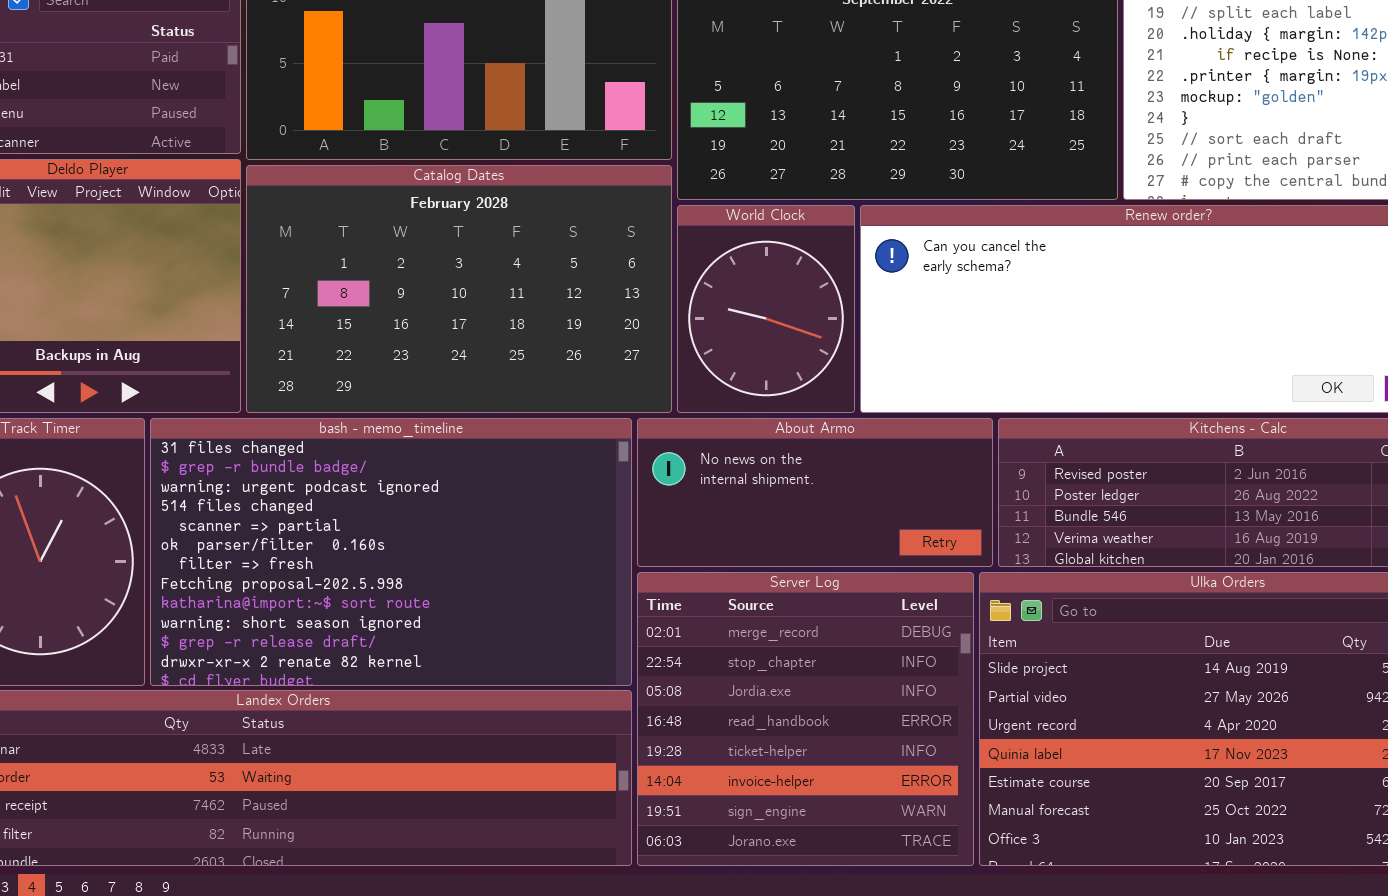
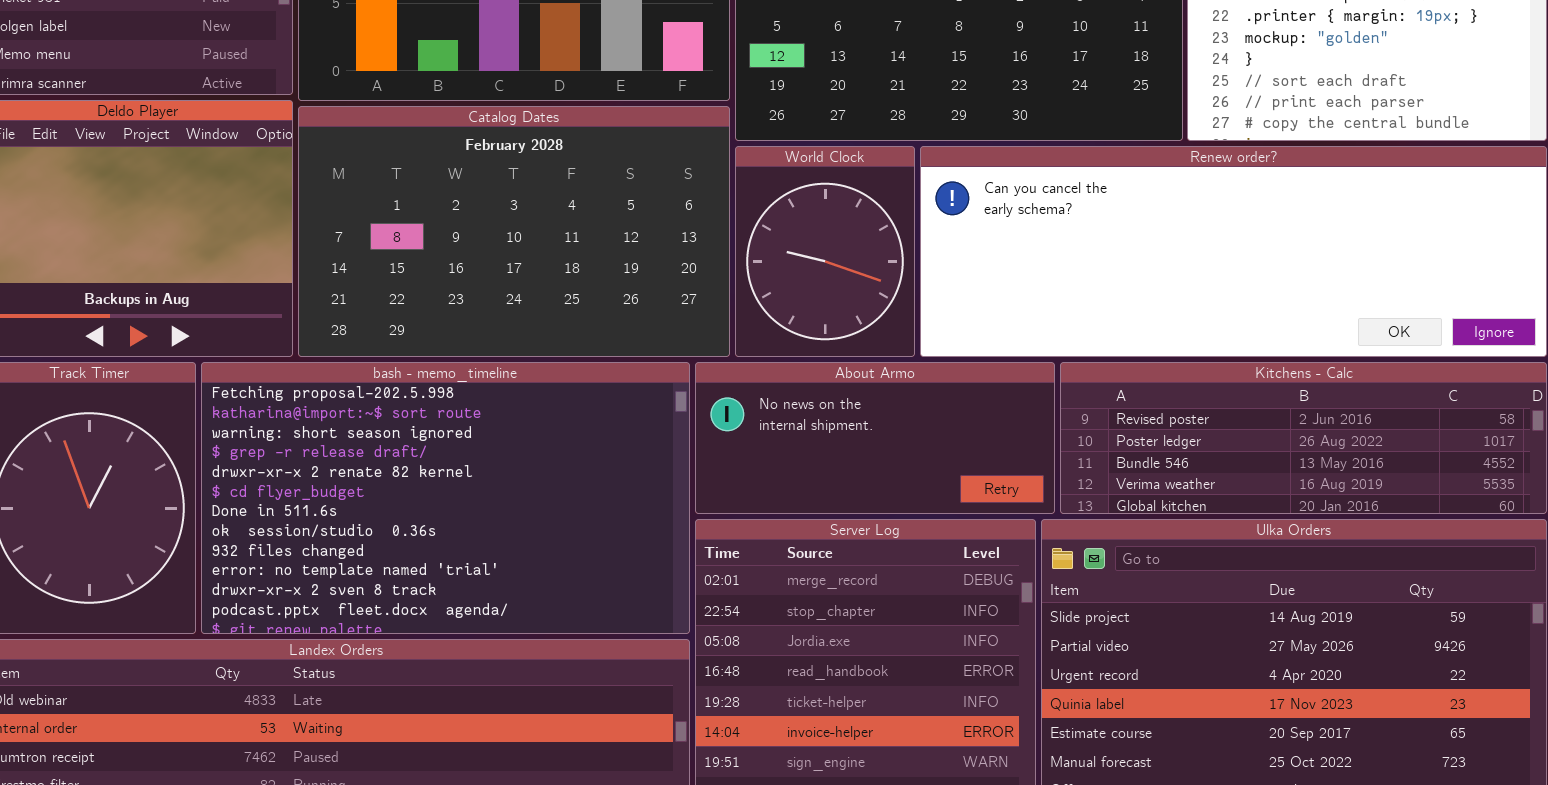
bash - memo_timeline: [150,418,632,686] -> [201,362,690,634], scrolled down 7 rows

